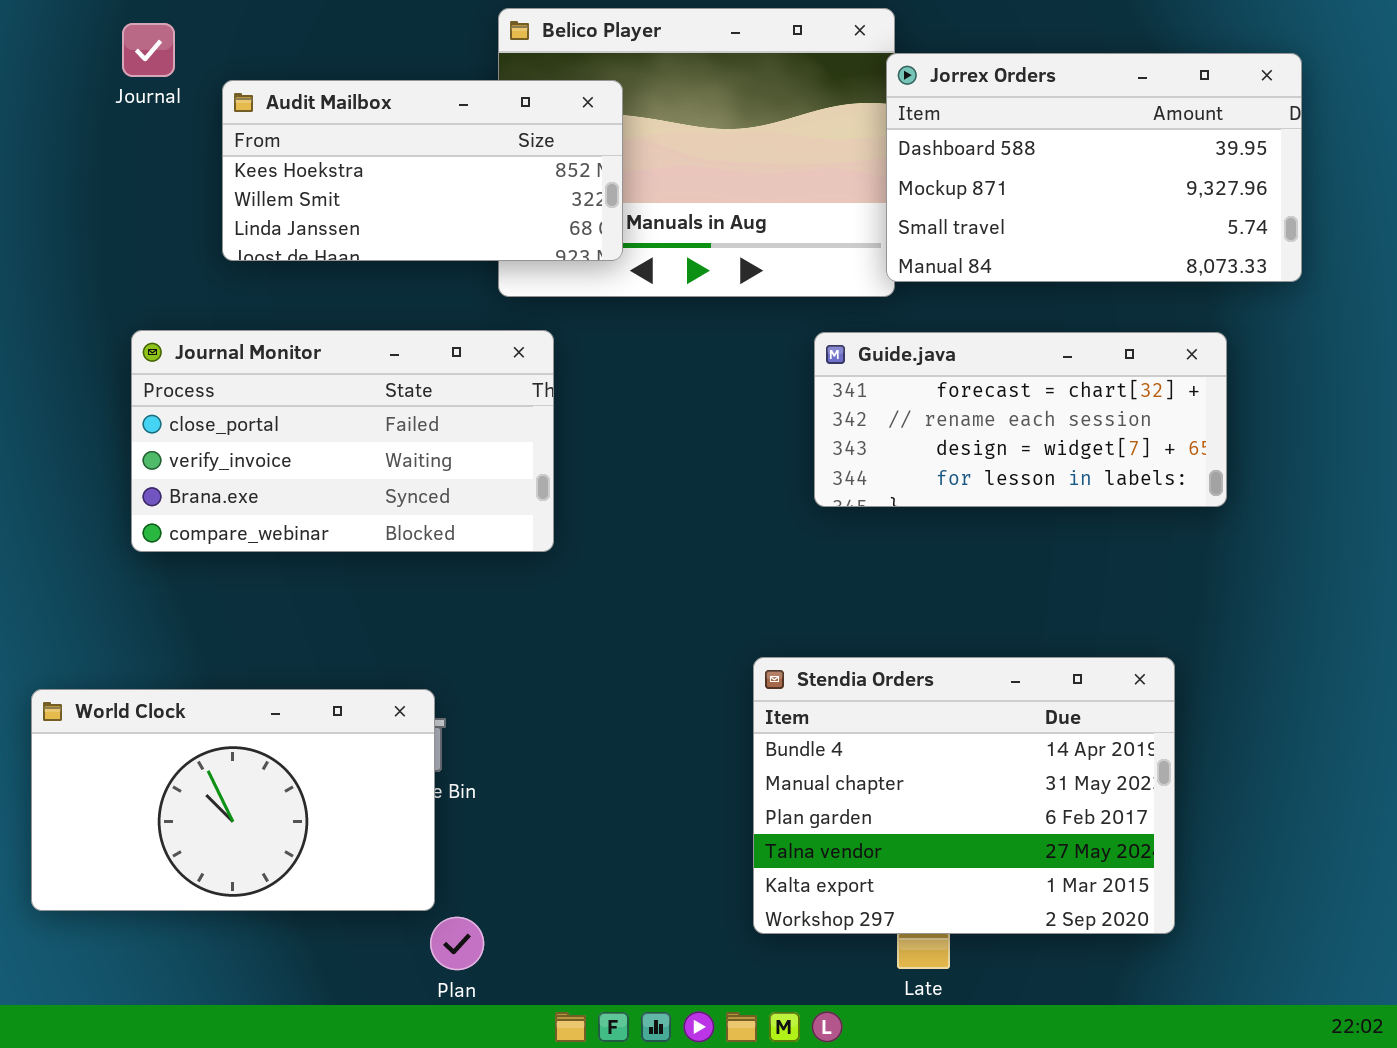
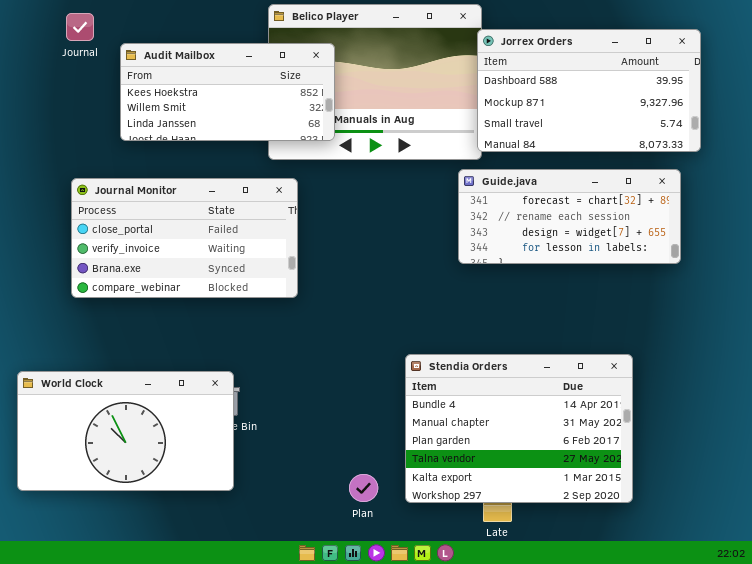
Guide.java: [814,332,1227,507] -> [458,169,681,264], moved
Plan: [430,917,484,970] -> [349,474,378,502], moved

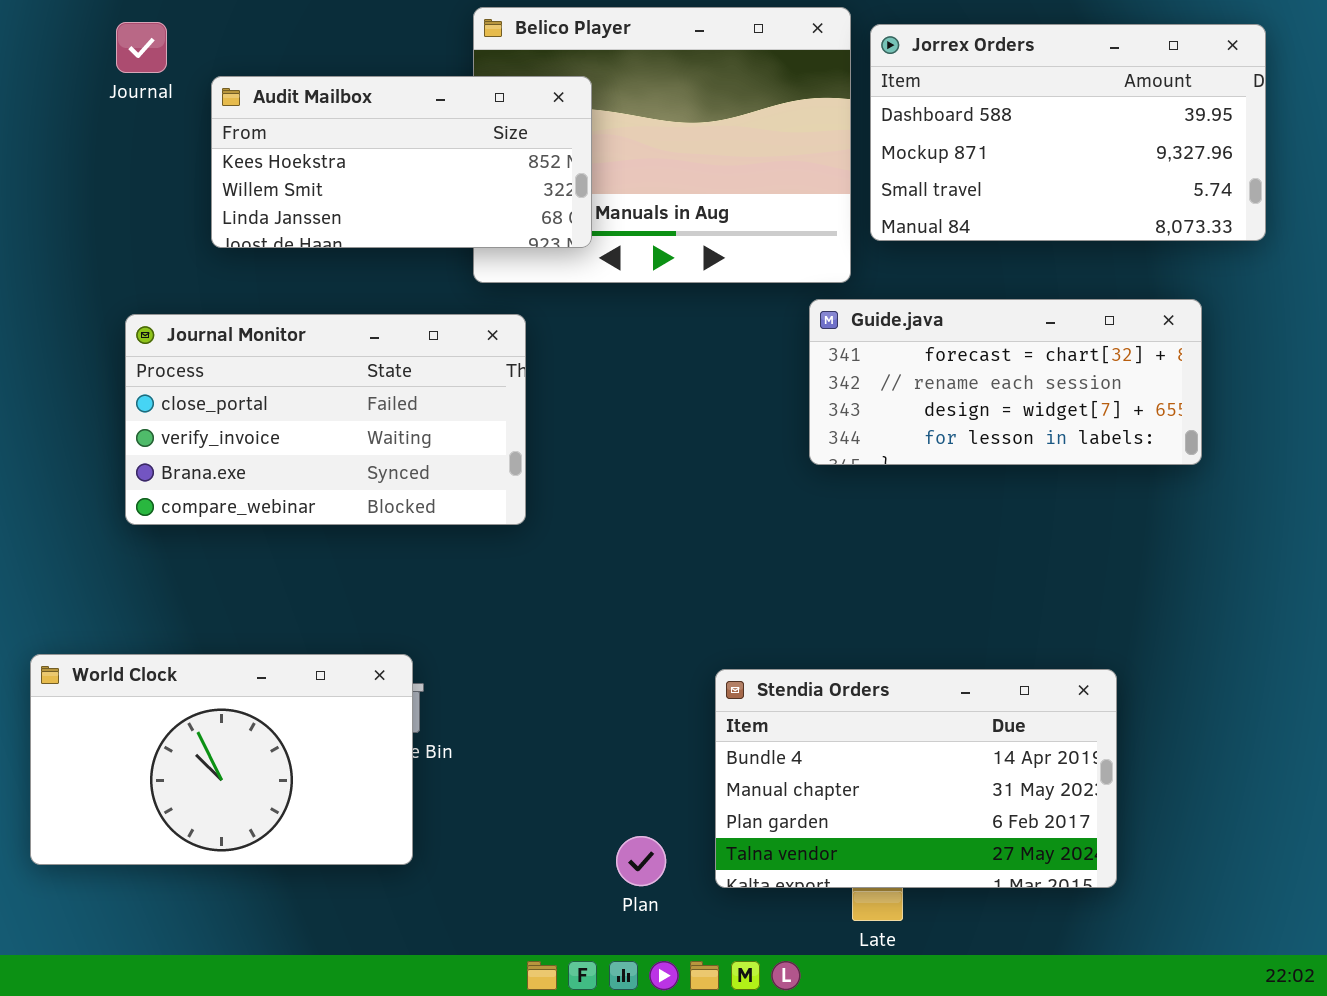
Jorrex Orders: [477,29,701,152] -> [870,24,1266,241], moved
Stendia Orders: [405,354,633,503] -> [715,669,1117,888], resized

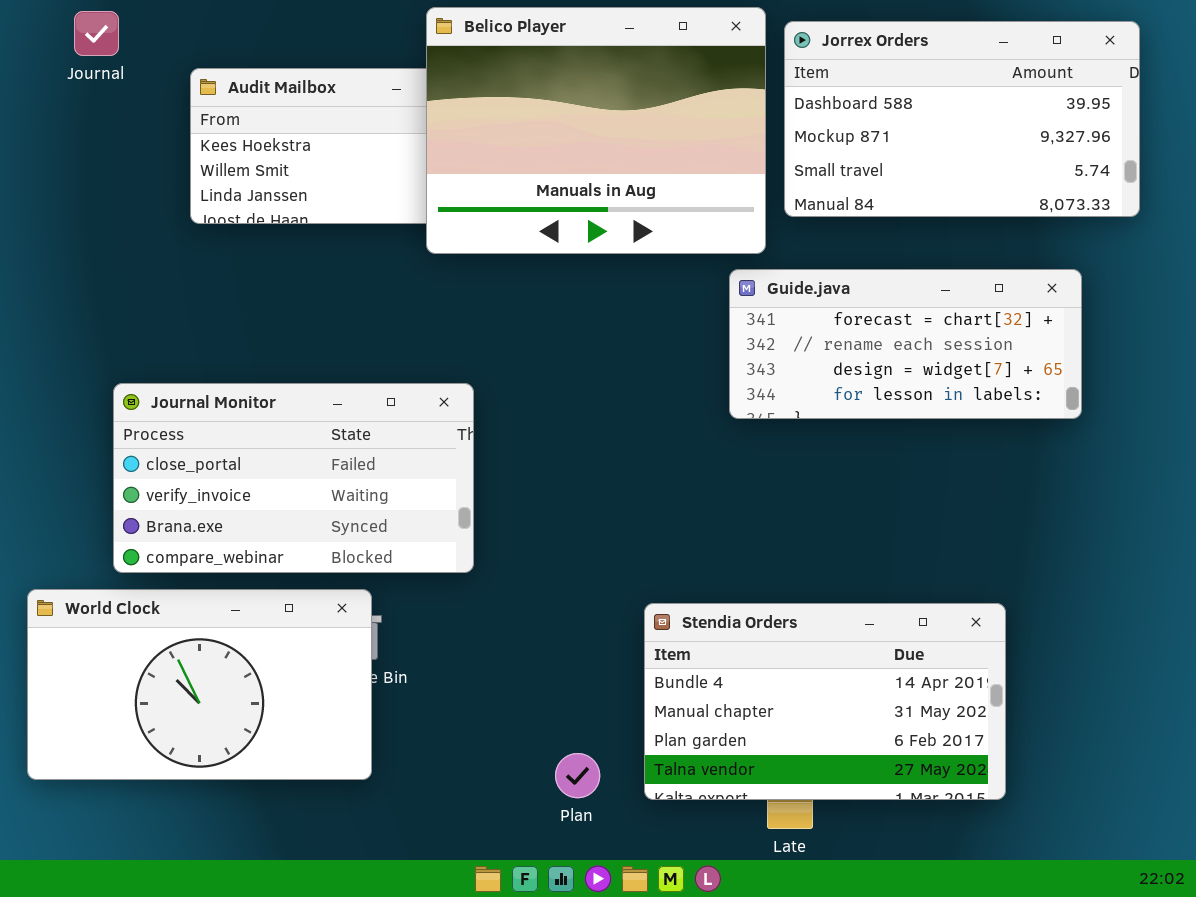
Belico Player: [473,7,851,283] -> [426,7,766,254], raised
Journal: [116,22,167,73] -> [74,11,119,56], moved
Journal Monitor: [125,314,526,525] -> [113,383,474,573], moved

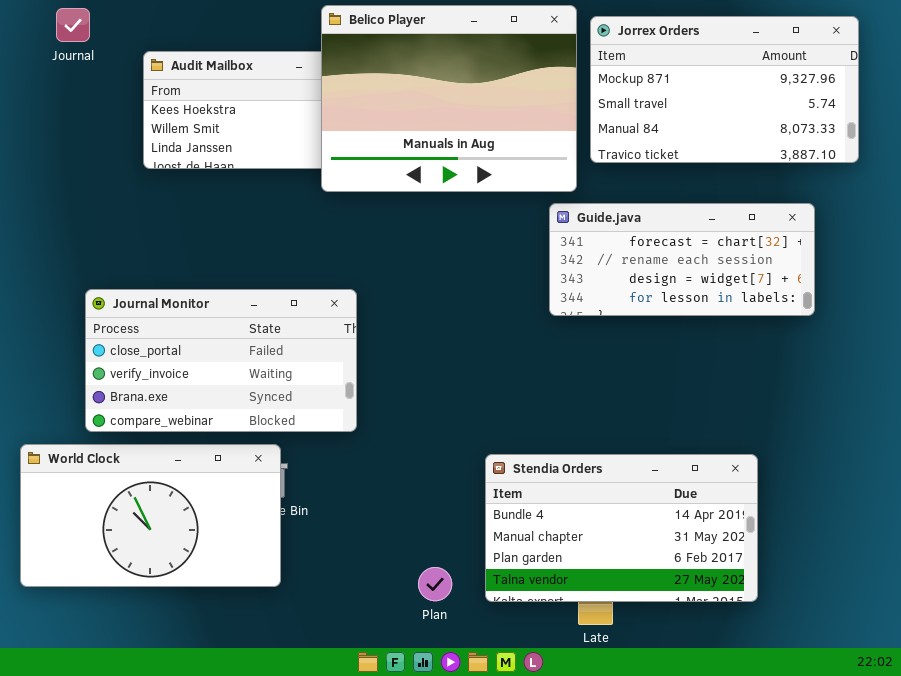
Jorrex Orders: [784,21,1140,217] -> [590,16,859,163], scrolled down 1 row

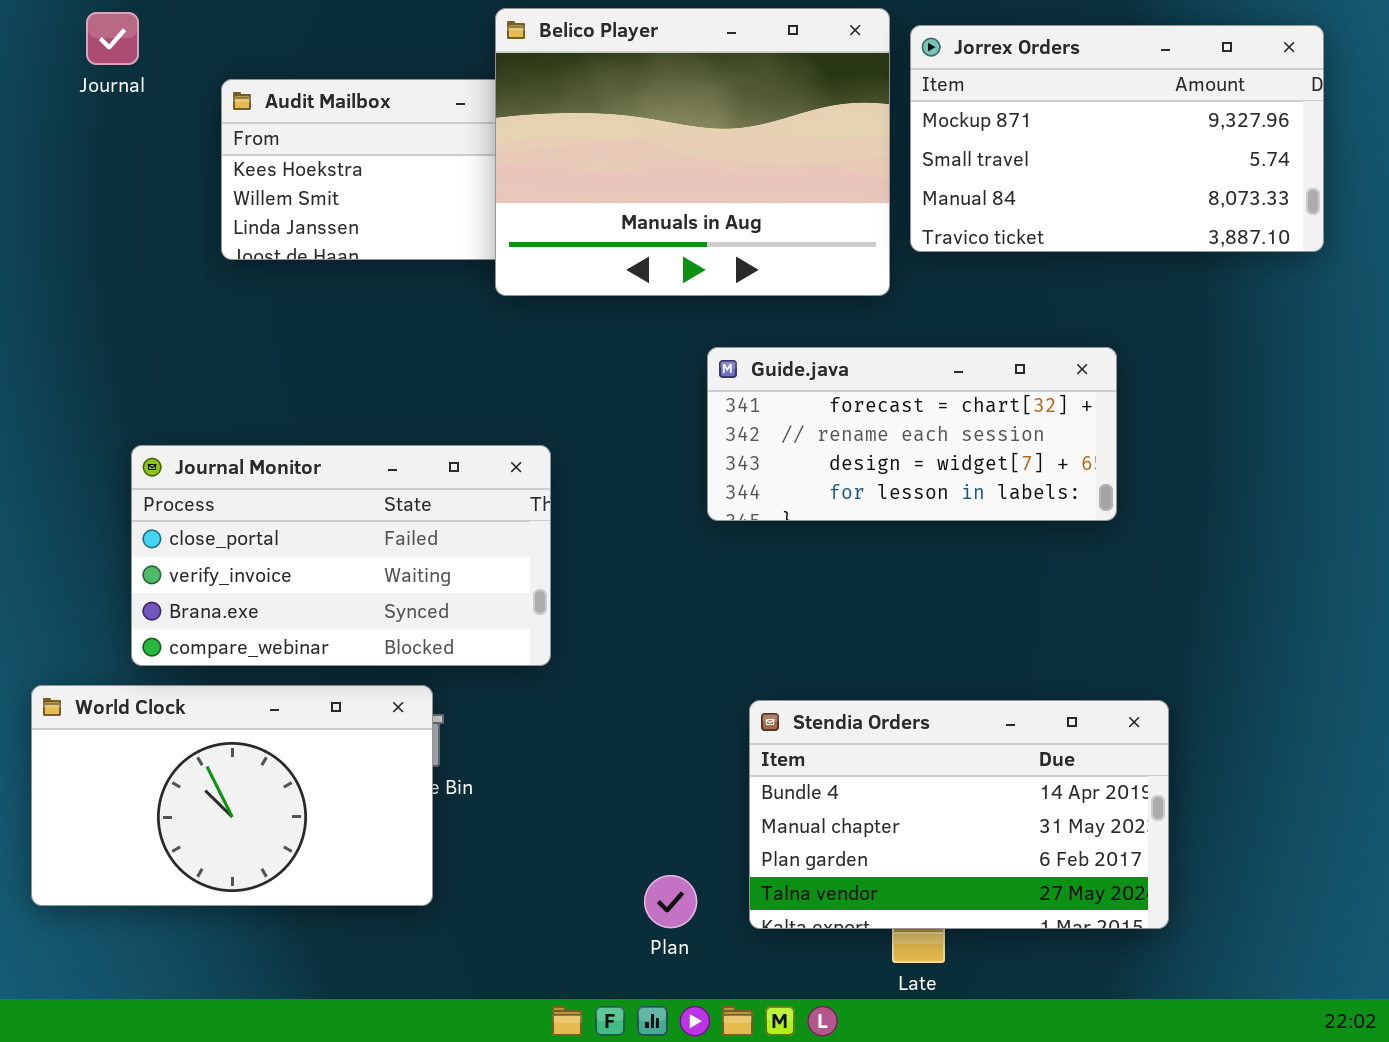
Guide.java: [549,203,815,316] -> [707,347,1117,521], moved

